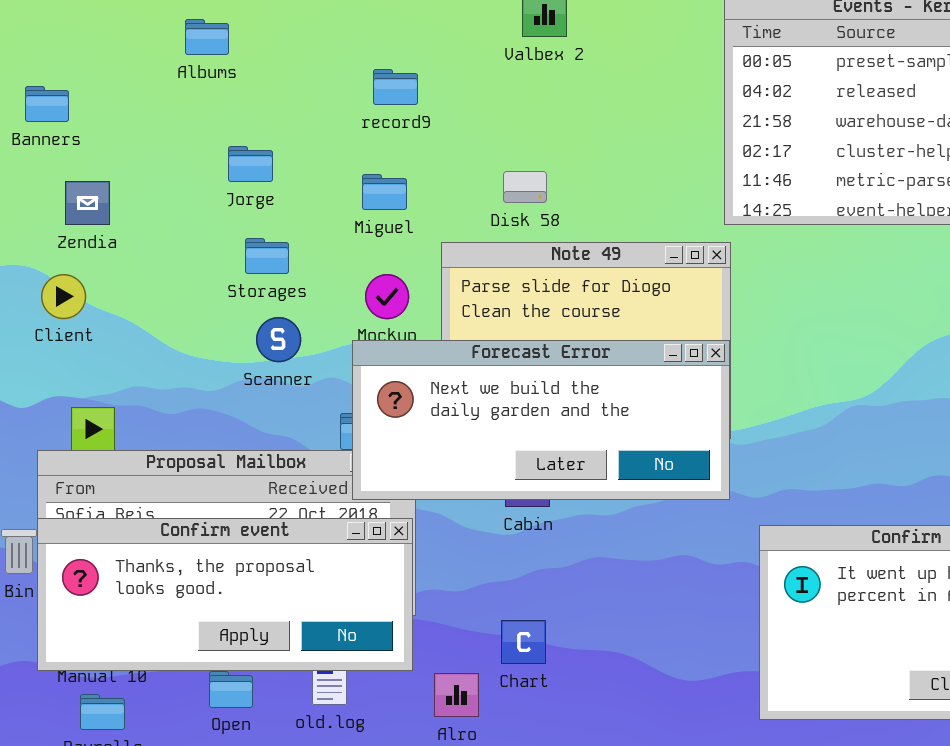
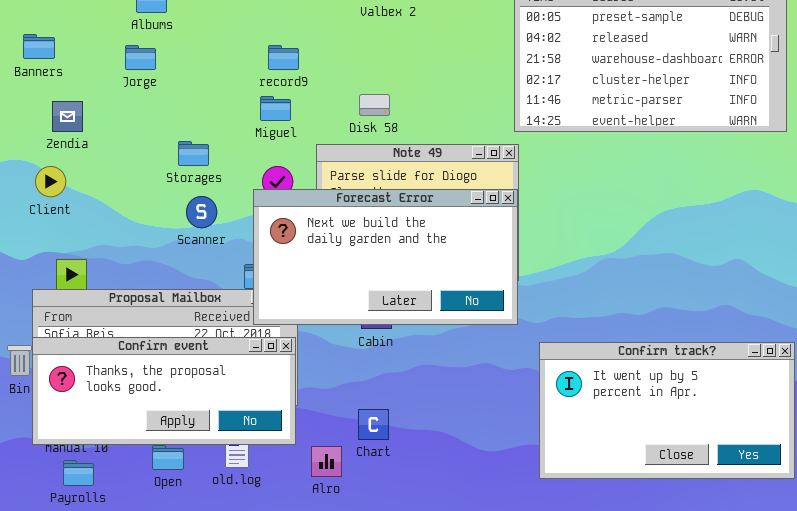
record9: [373,69,418,105] -> [268,45,299,70], moved
Jorge: [228,146,273,182] -> [125,45,156,70], moved
Forecast Error: [352,340,730,500] -> [253,189,518,325], resized

